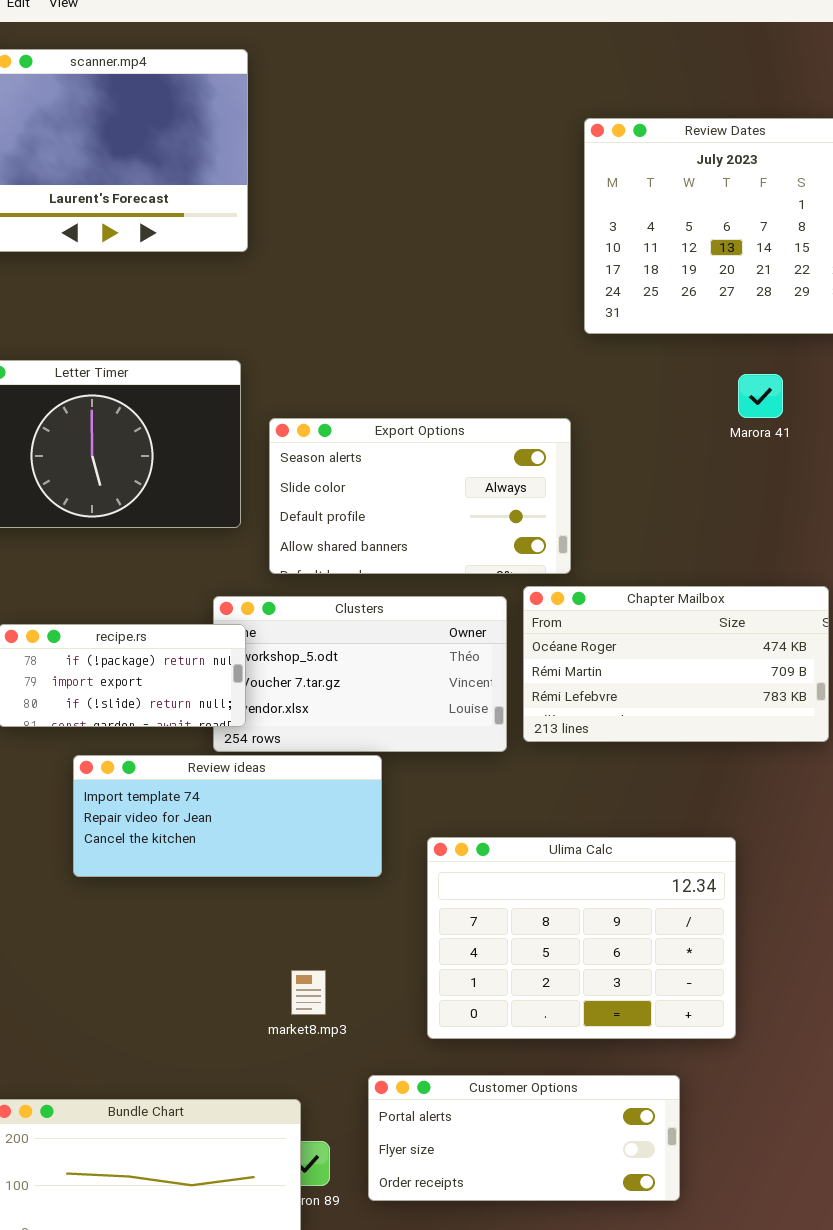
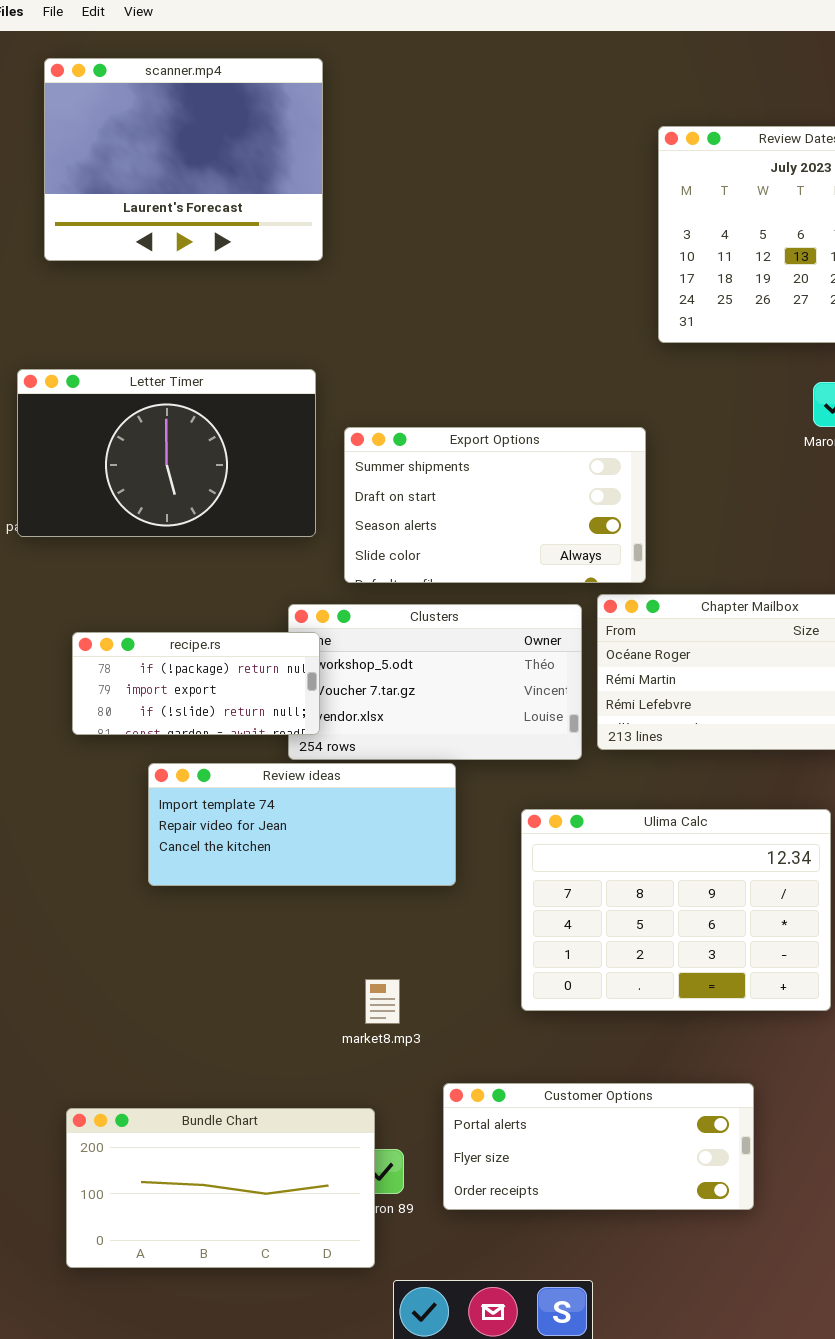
Export Options: [269,418,571,574] -> [344,427,646,583], scrolled up 2 rows
Ulima Calc: [427,837,736,1039] -> [521,809,831,1011], moved

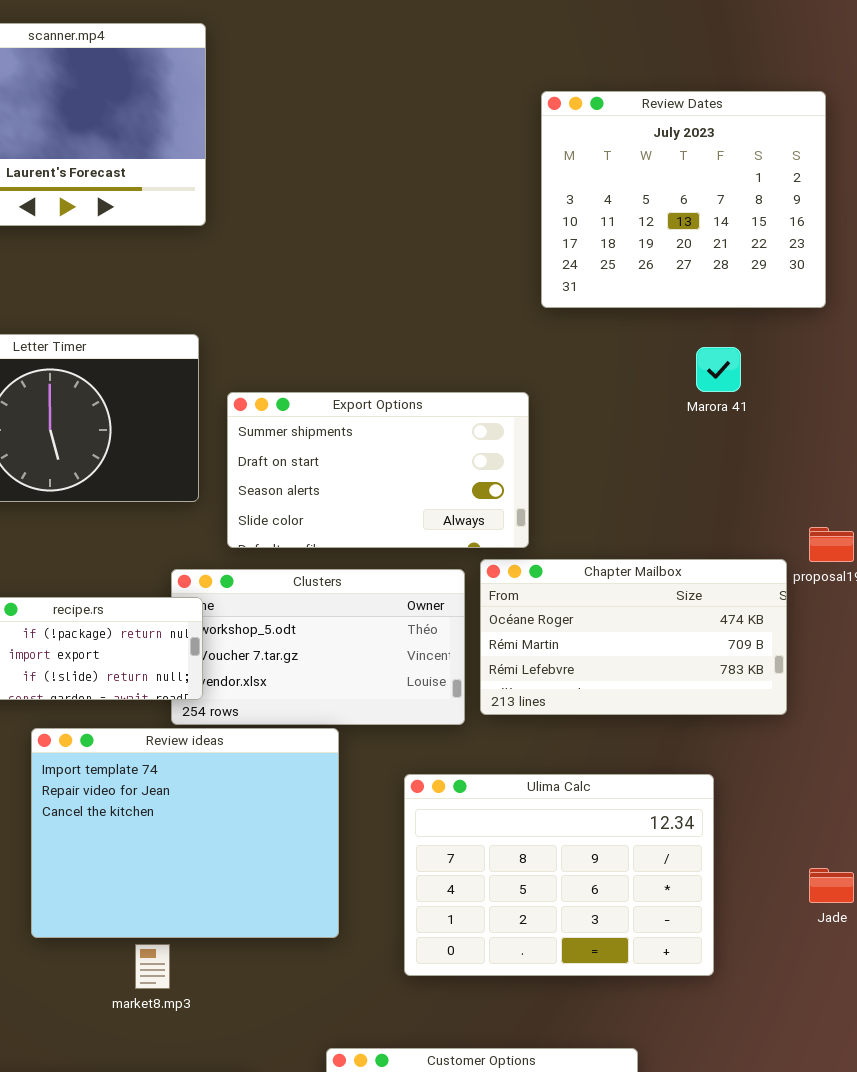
Review ideas: [148,763,456,886] -> [31,728,339,938], resized
market8.mp3: [365,979,400,1024] -> [135,944,170,989], moved

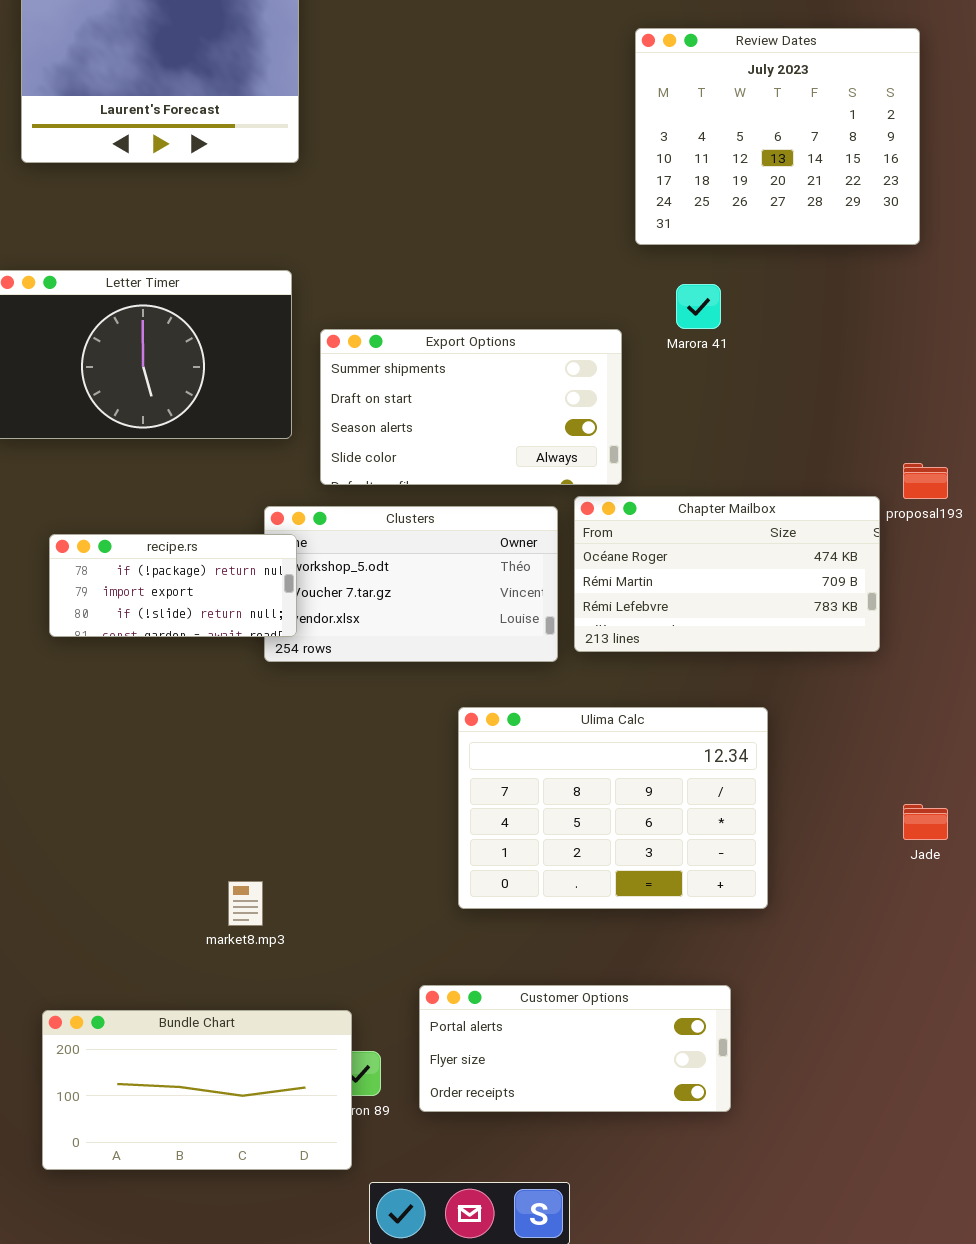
Marora 41: [696,347,741,392] -> [676,284,721,329], moved
Review ideas: [31,728,339,938] -> none, closed
Ulima Calc: [404,774,714,976] -> [458,707,768,909], moved

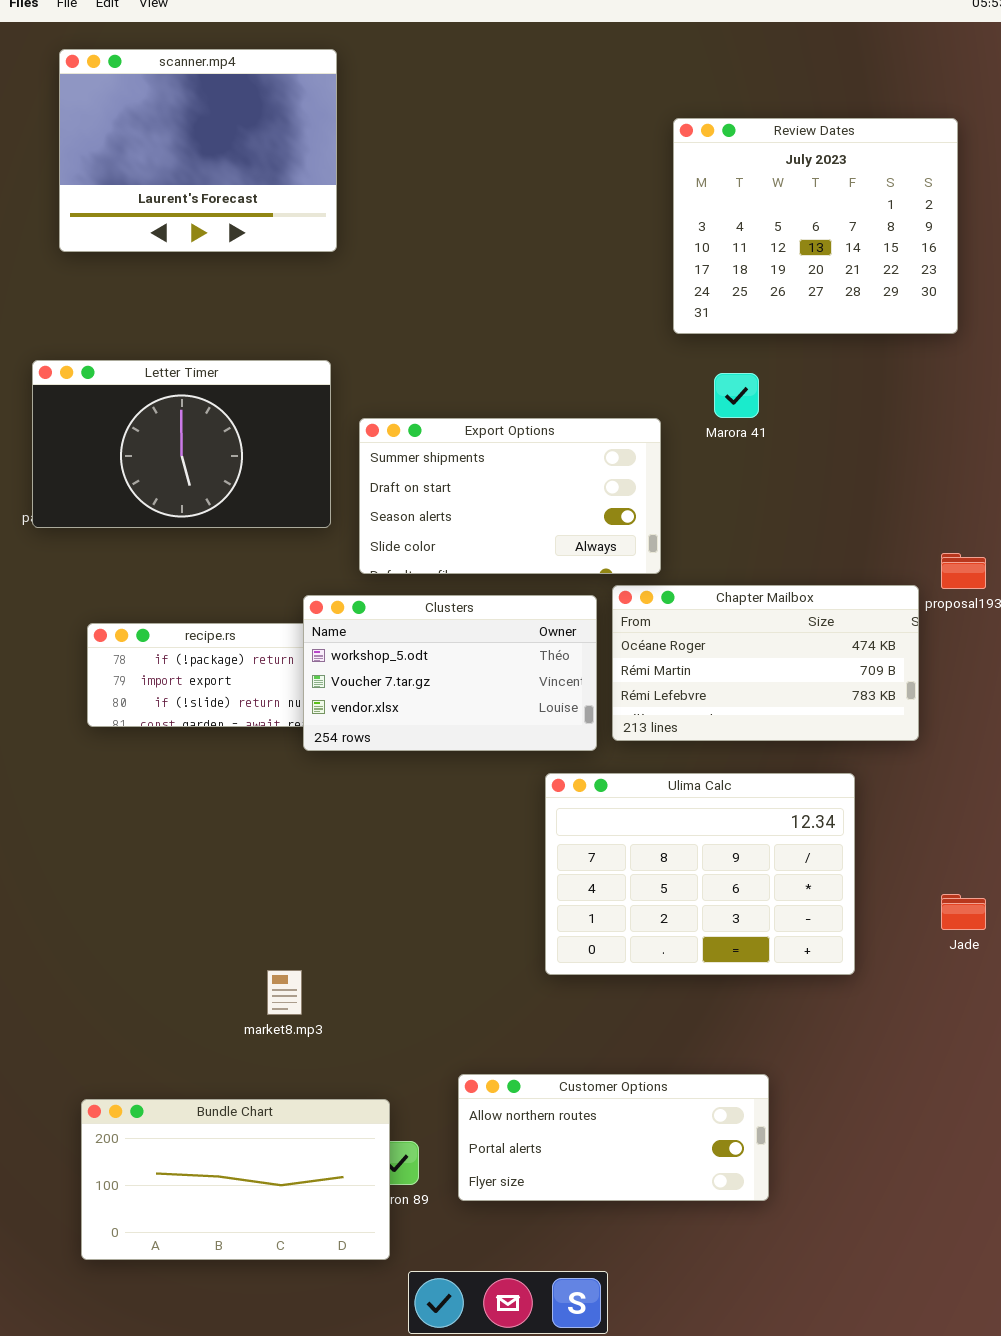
Clusters: [264,506,558,662] -> [303,595,597,751], raised
Ulima Calc: [458,707,768,909] -> [545,773,855,975], moved
Customer Options: [419,985,731,1112] -> [458,1074,769,1201], scrolled up 1 row

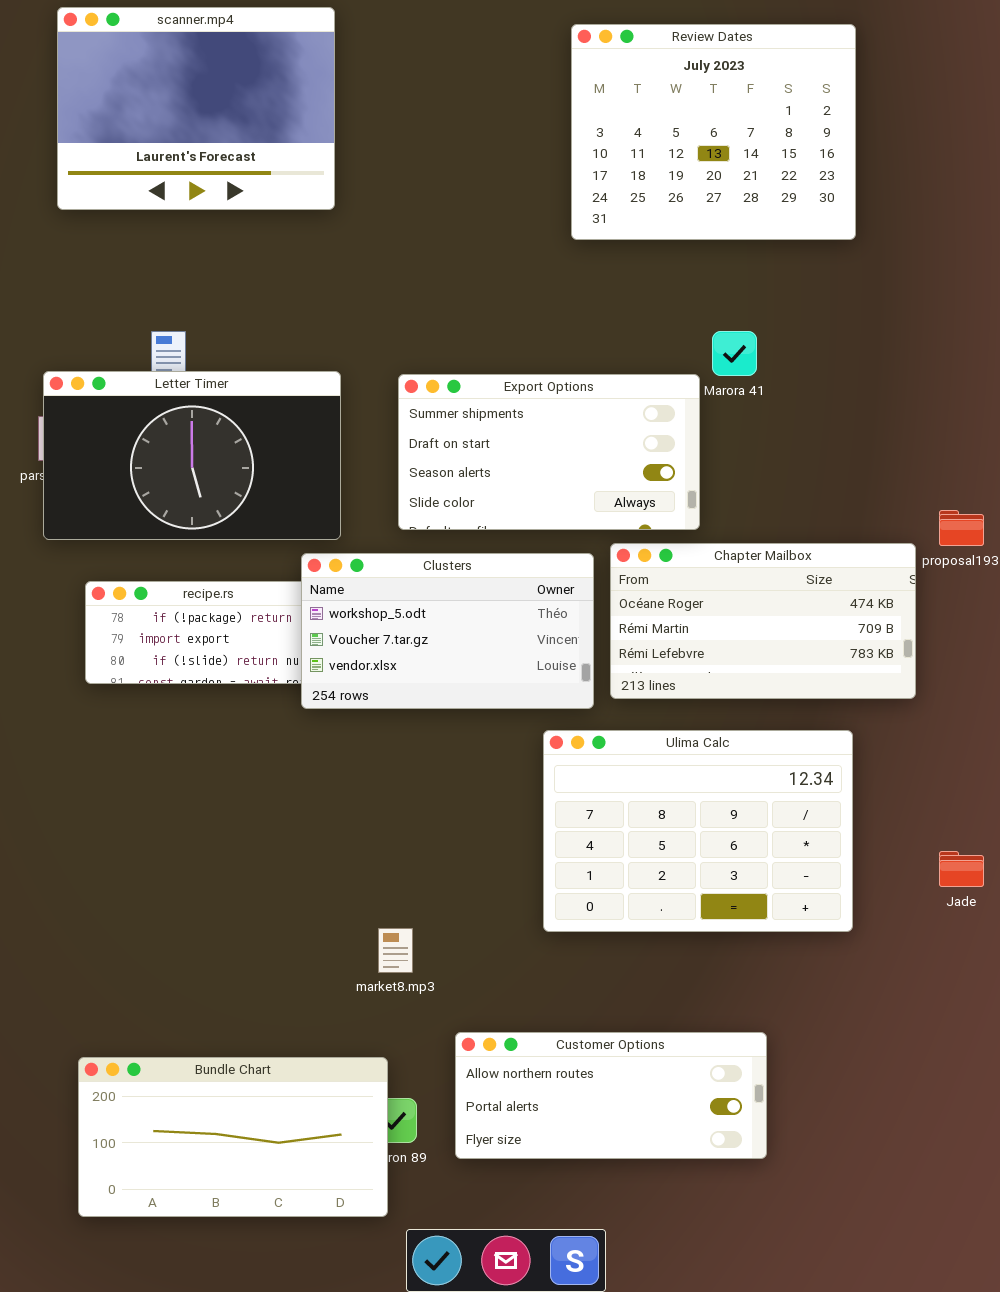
Review Dates: [673,118,958,334] -> [571,24,856,240], moved
Letter Timer: [32,360,331,528] -> [43,371,341,540], moved
Export Options: [359,418,661,574] -> [398,374,700,530], moved
market8.mp3: [267,970,302,1015] -> [378,928,413,973], moved

